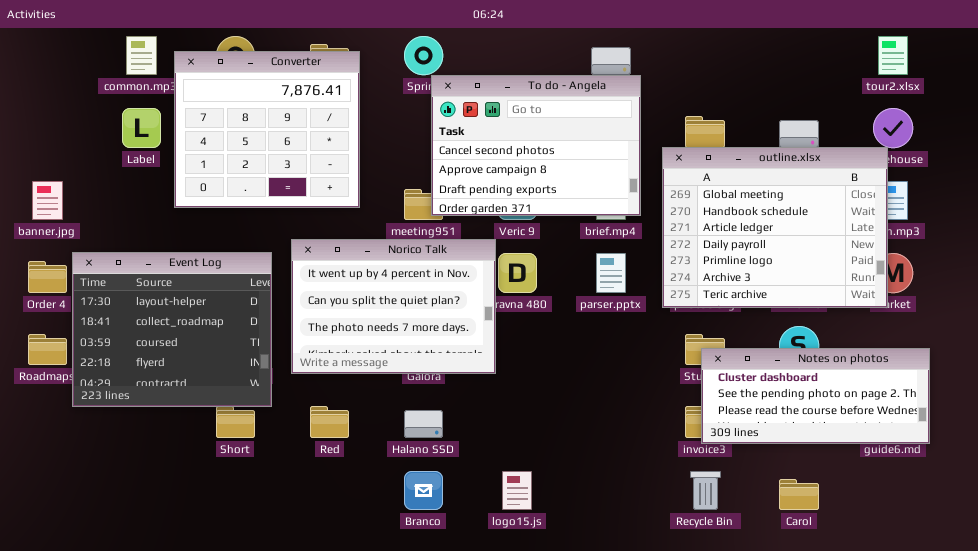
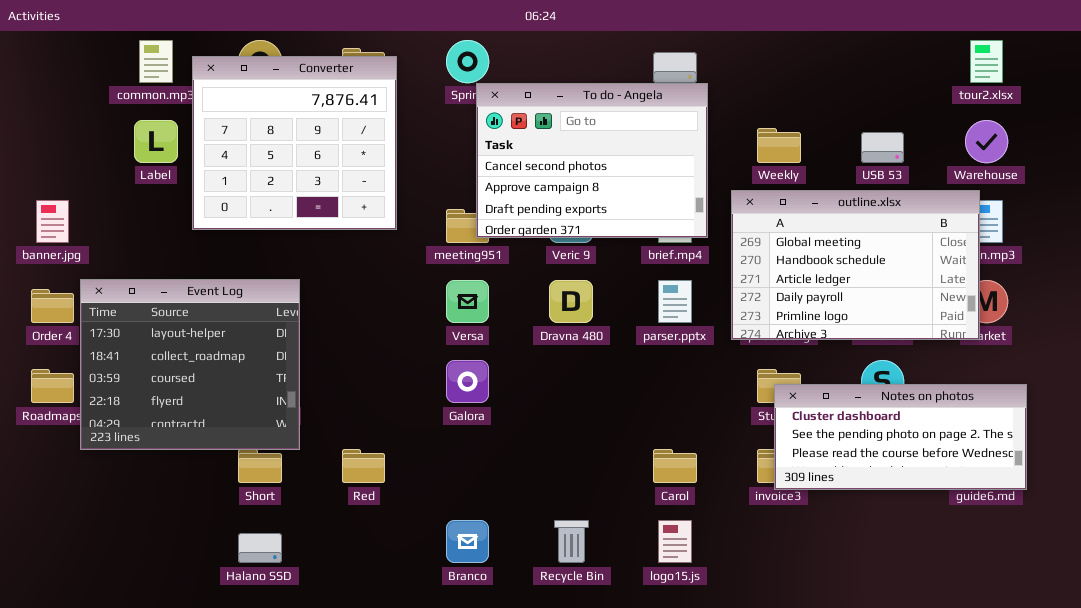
outline.xlsx: [662,147,888,308] -> [731,190,980,340], resized
Norico Talk: [291,239,496,374] -> none, closed
Halano SSD: [404,410,443,438] -> [238,533,282,563], moved
logo15.js: [502,471,532,510] -> [658,520,692,563], moved
Recycle Bin: [690,471,721,510] -> [554,520,589,563], moved
Carol: [779,479,819,510] -> [653,449,697,483], moved

